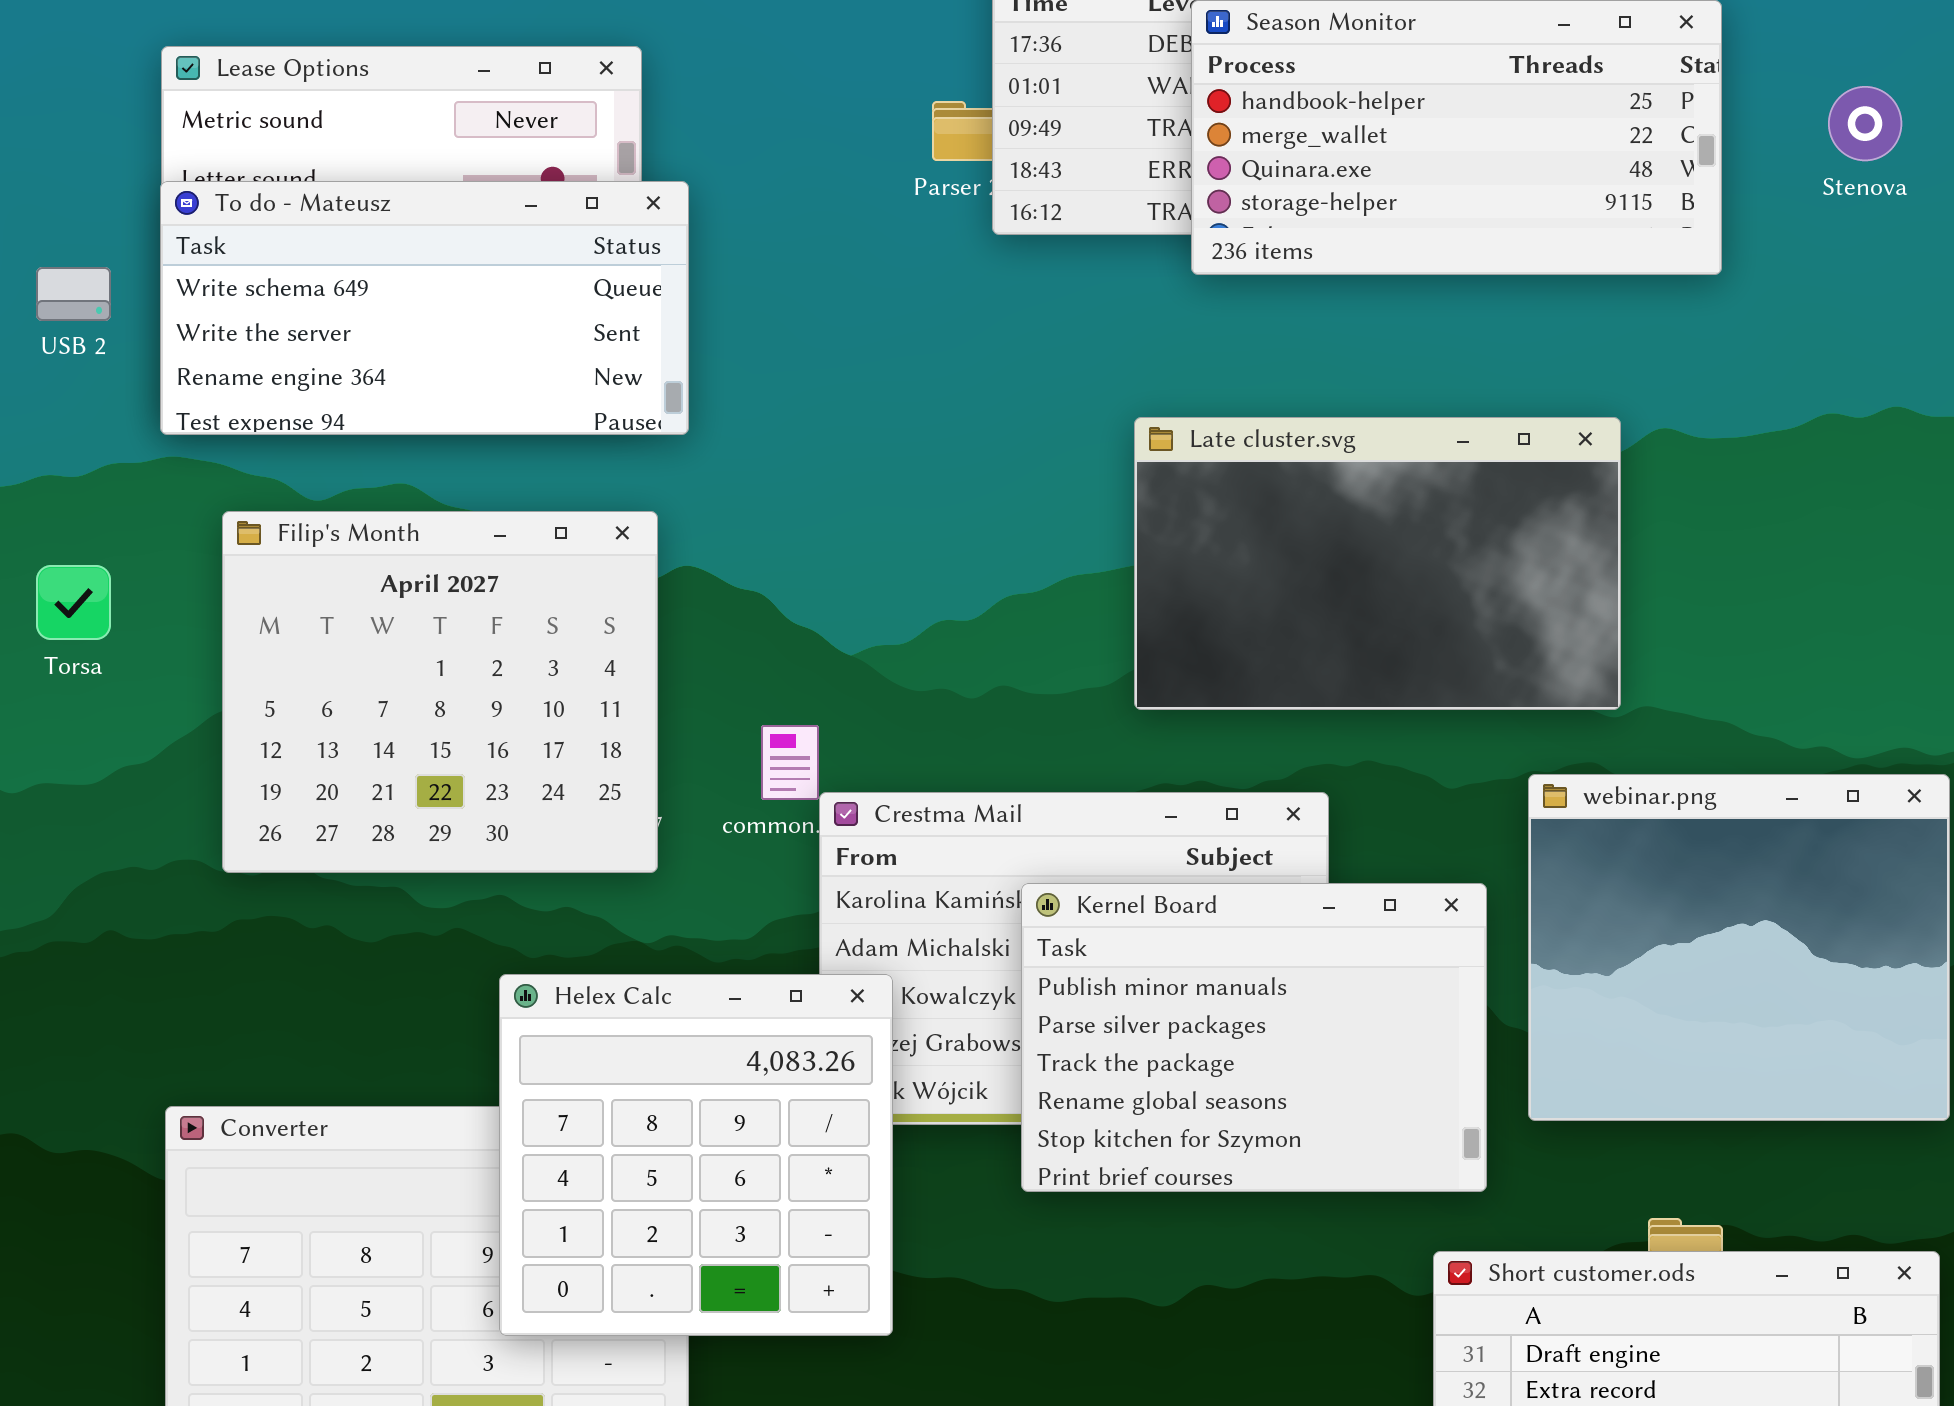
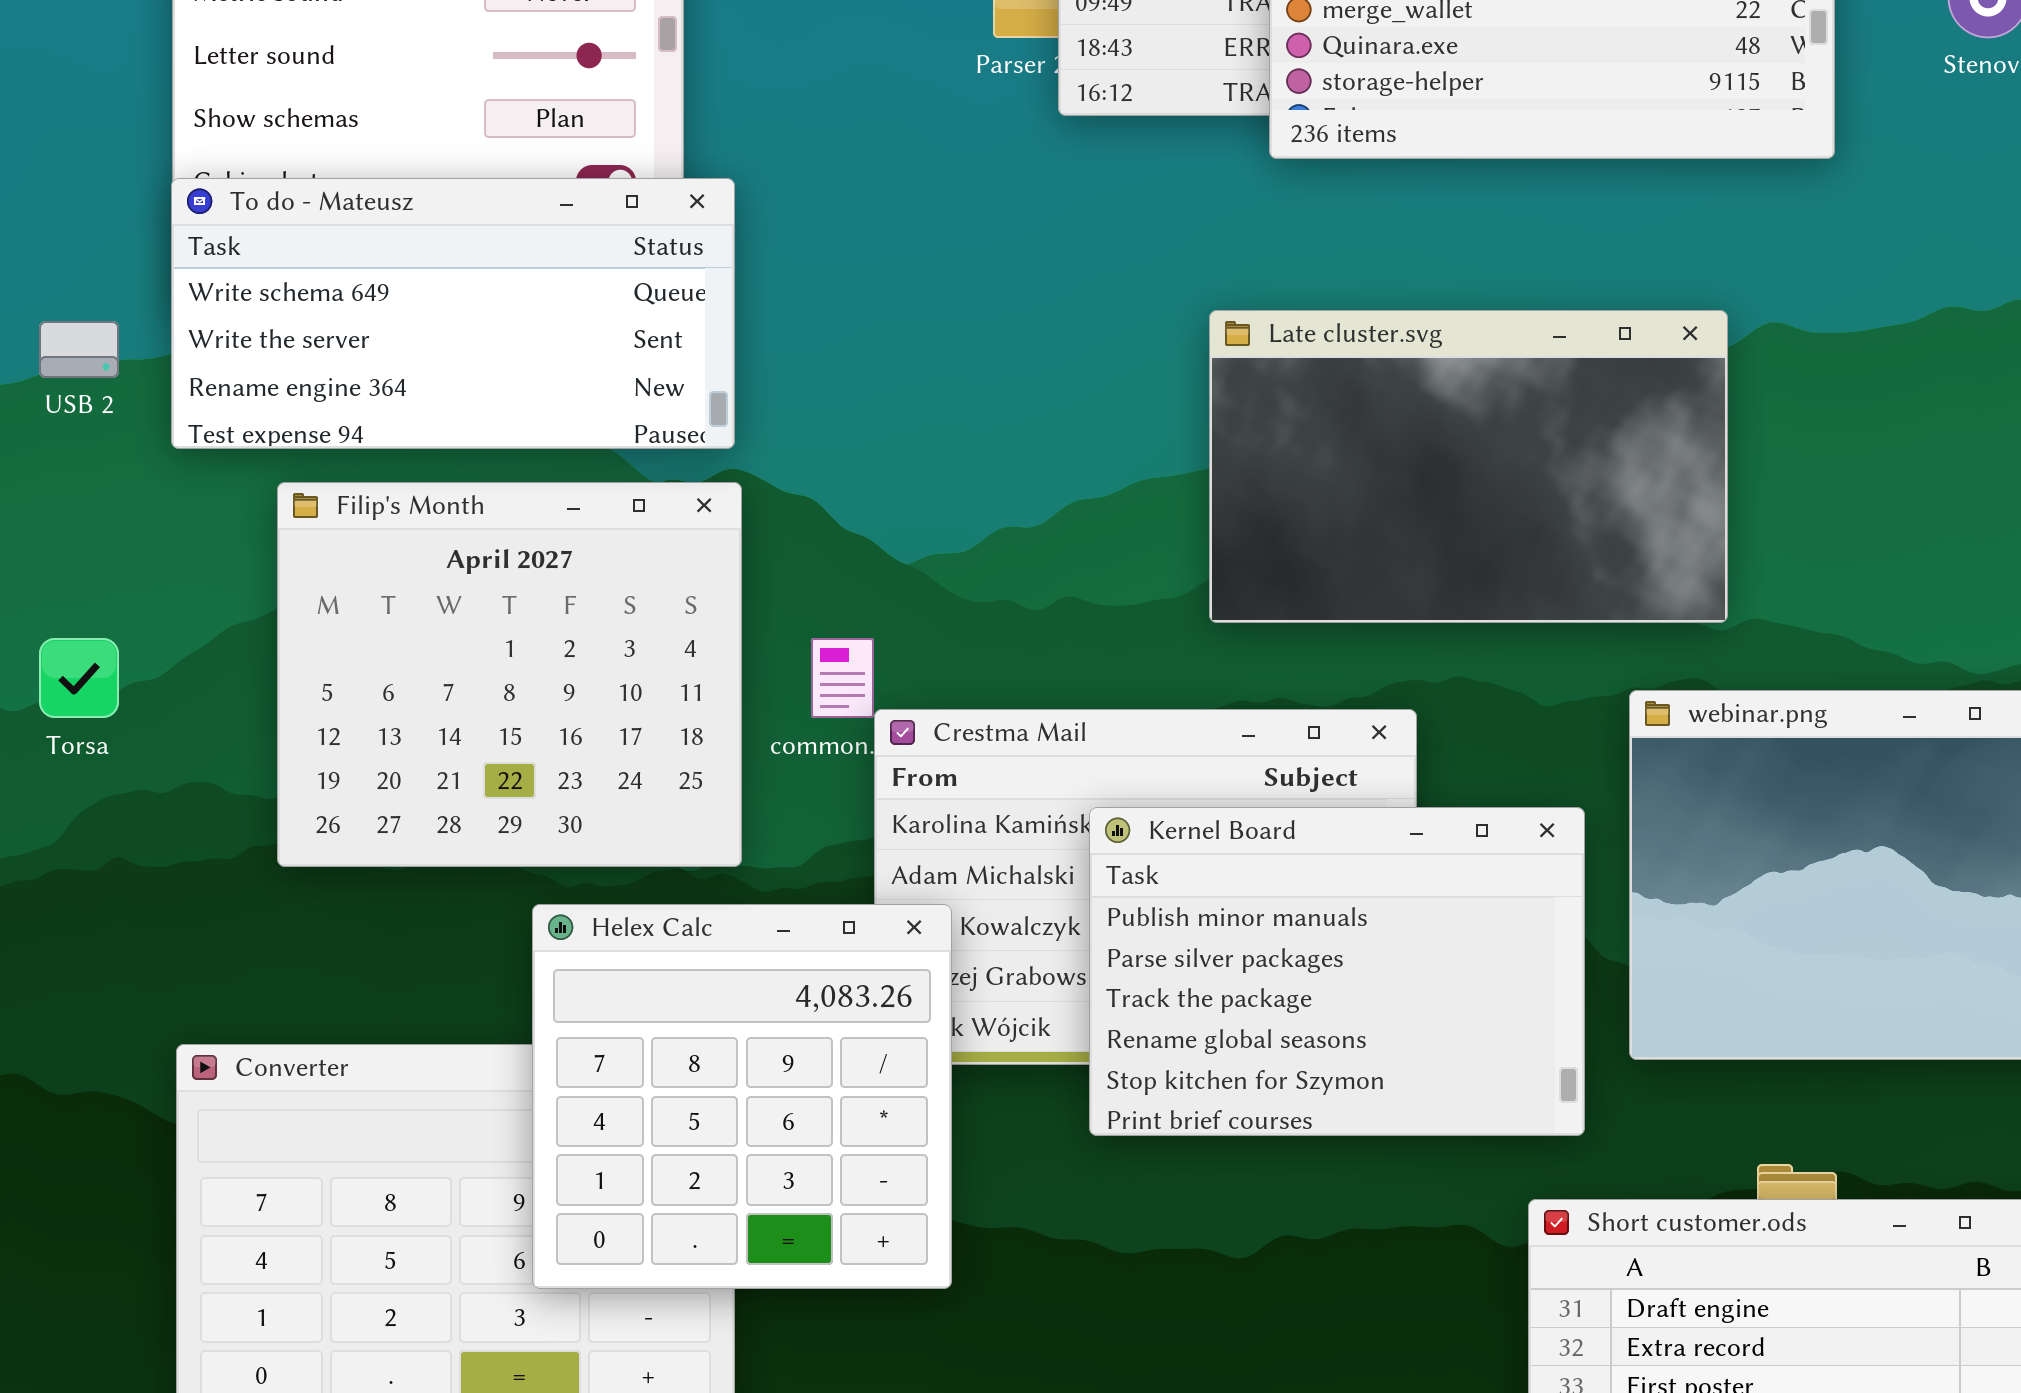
To do - Mateusz: [160,181,689,435] -> [171,178,735,449], moved
USB 2: [36,267,111,321] -> [39,321,119,378], moved
Filip's Month: [222,511,658,873] -> [277,482,742,867], moved
Torsa: [36,565,111,640] -> [39,638,119,718], moved

